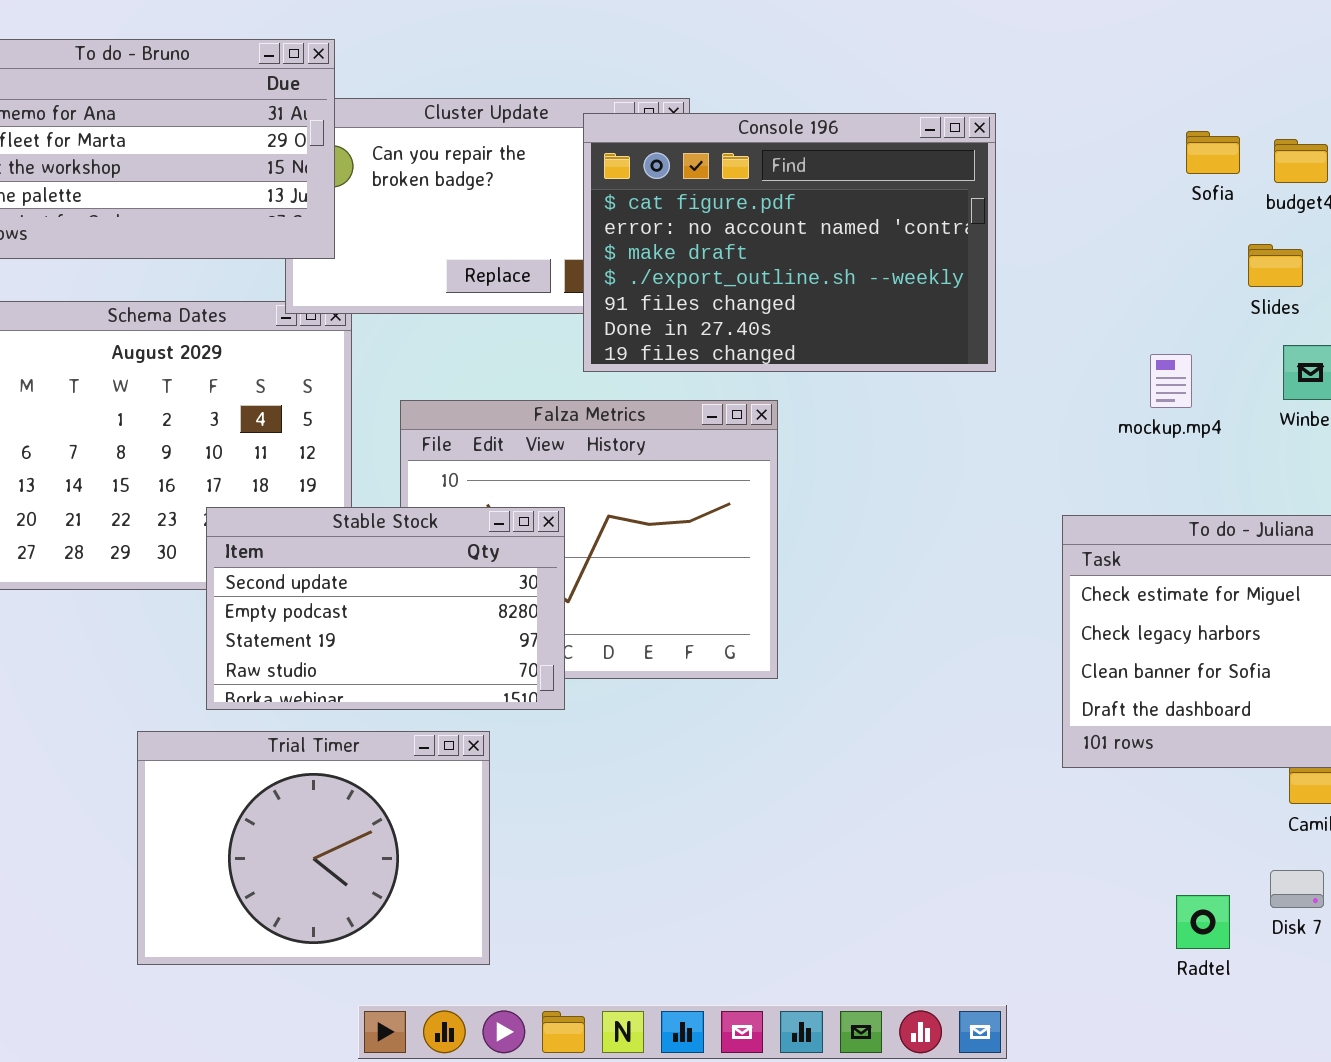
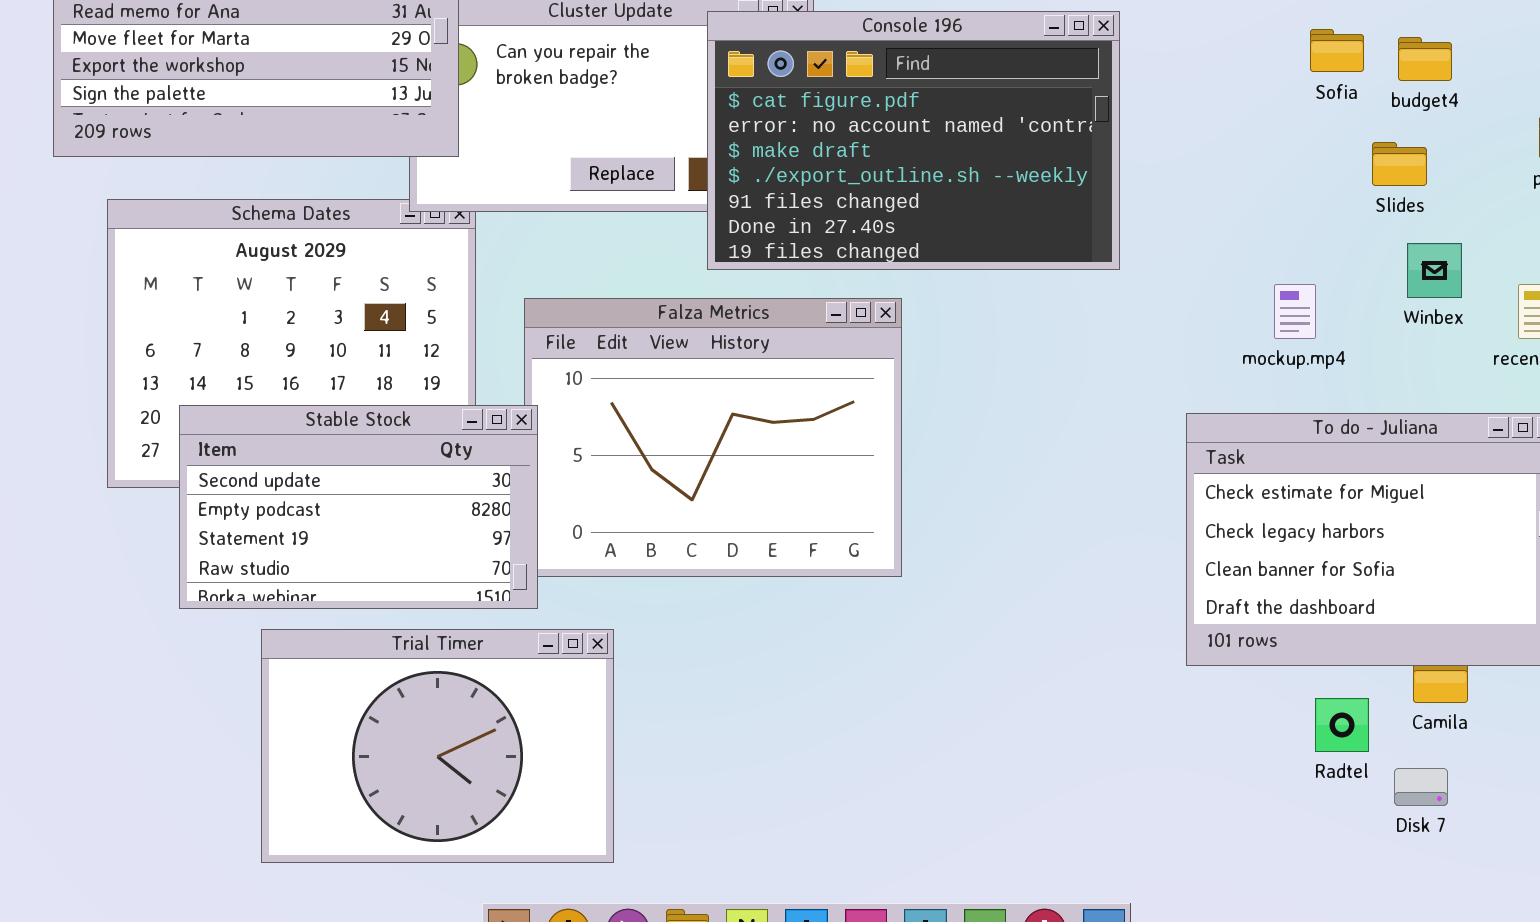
mockup.mp4: [1150,354,1192,408] -> [1274,284,1316,339], moved
Stable Stock: [206,507,565,710] -> [179,405,538,609], moved
Radtel: [1176,895,1230,949] -> [1315,698,1369,752], moved

